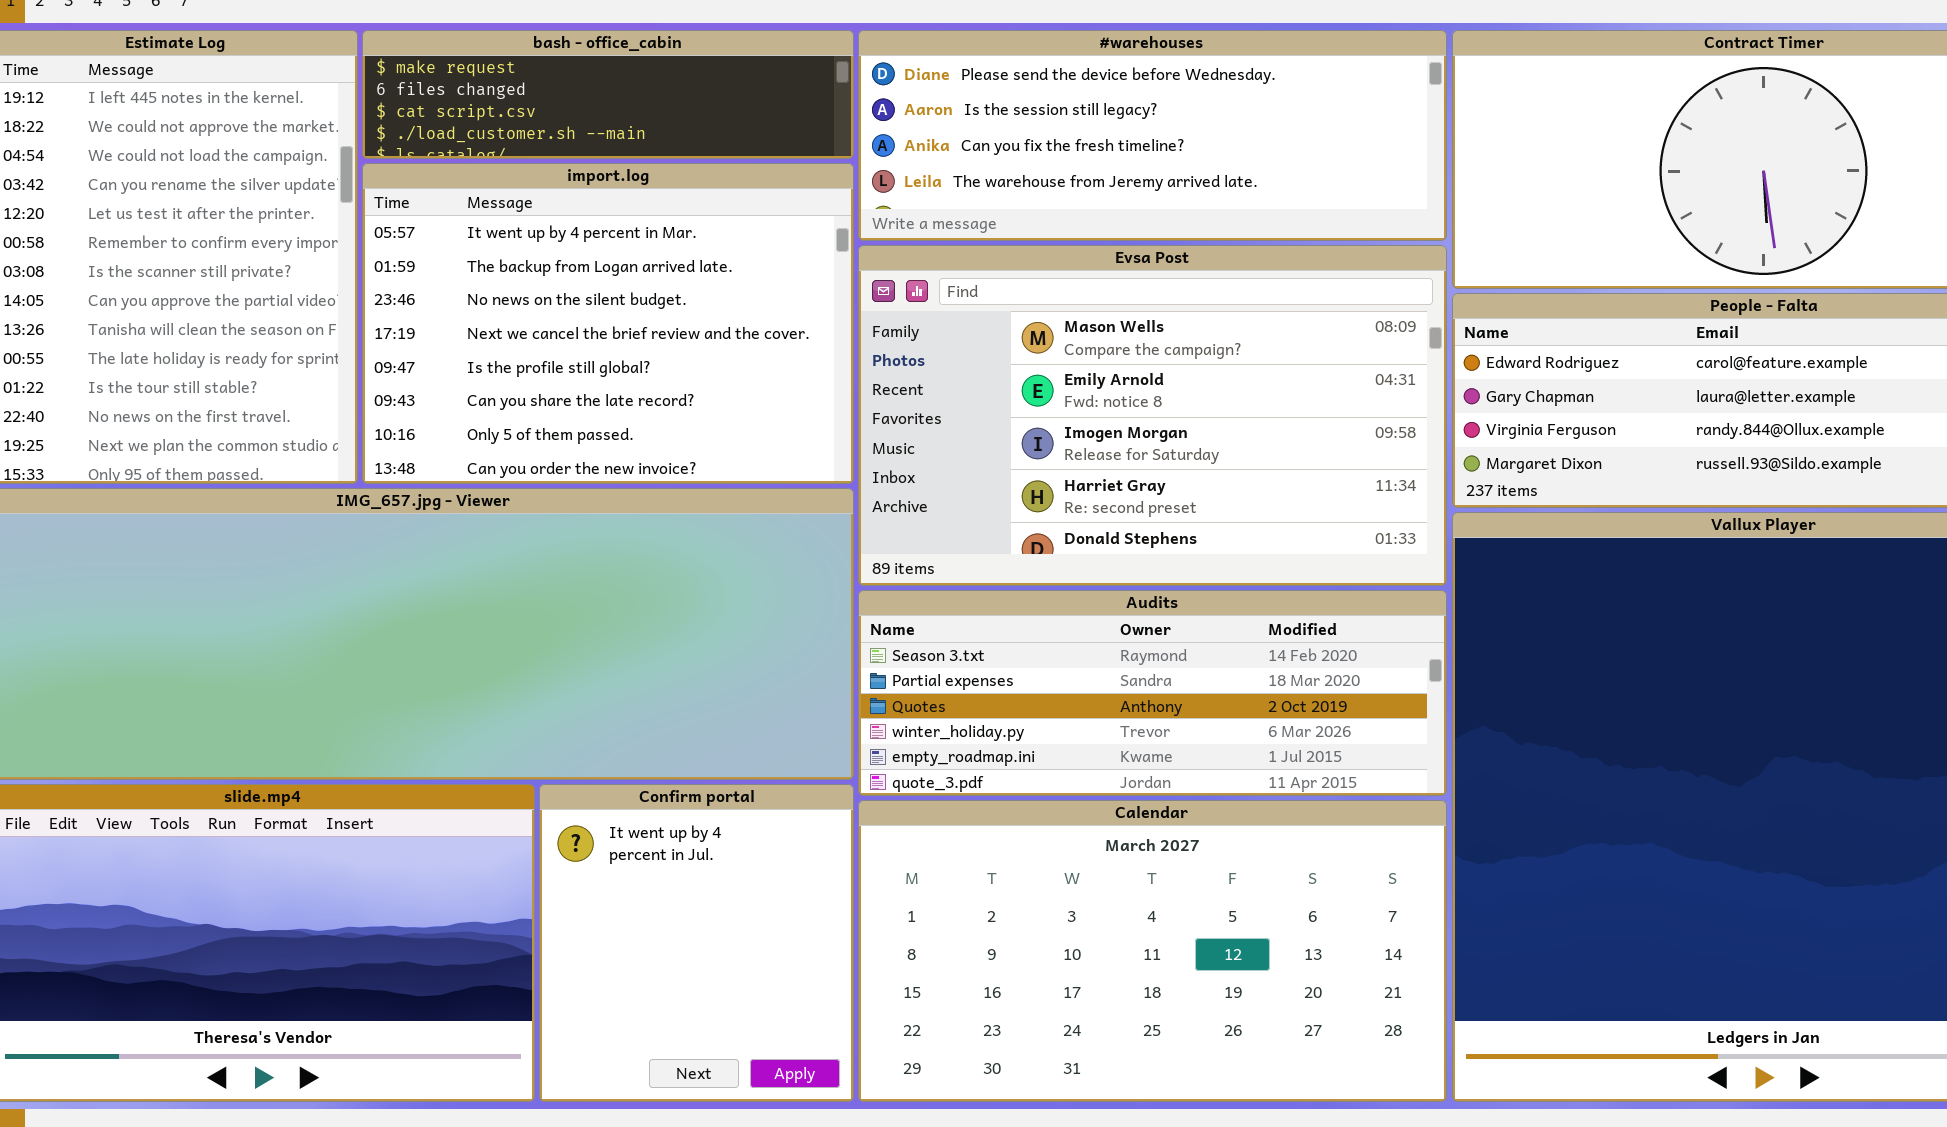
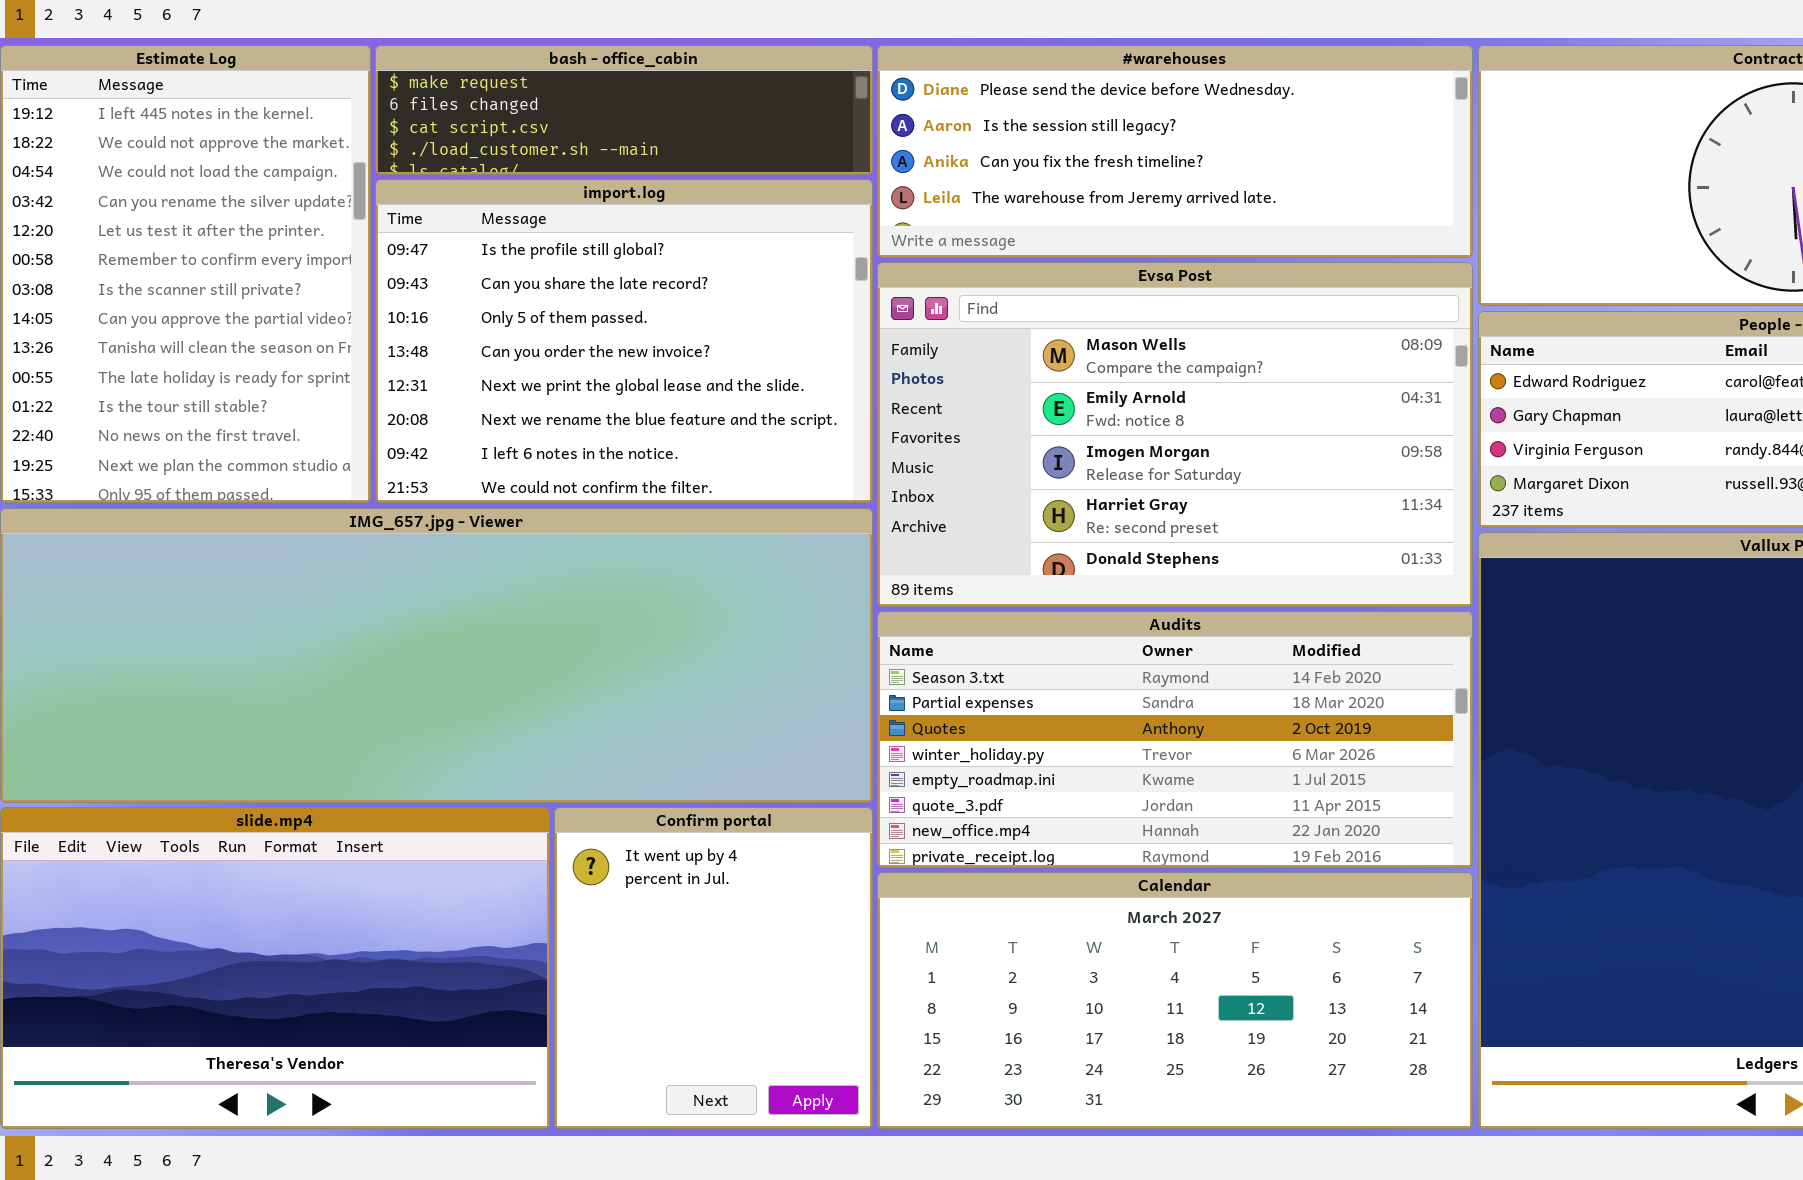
import.log: [362,163,854,484] -> [375,179,873,503], scrolled down 4 rows
Audits: [858,590,1447,796] -> [877,611,1473,868], resized
Calendar: [858,800,1447,1102] -> [877,872,1473,1129], resized

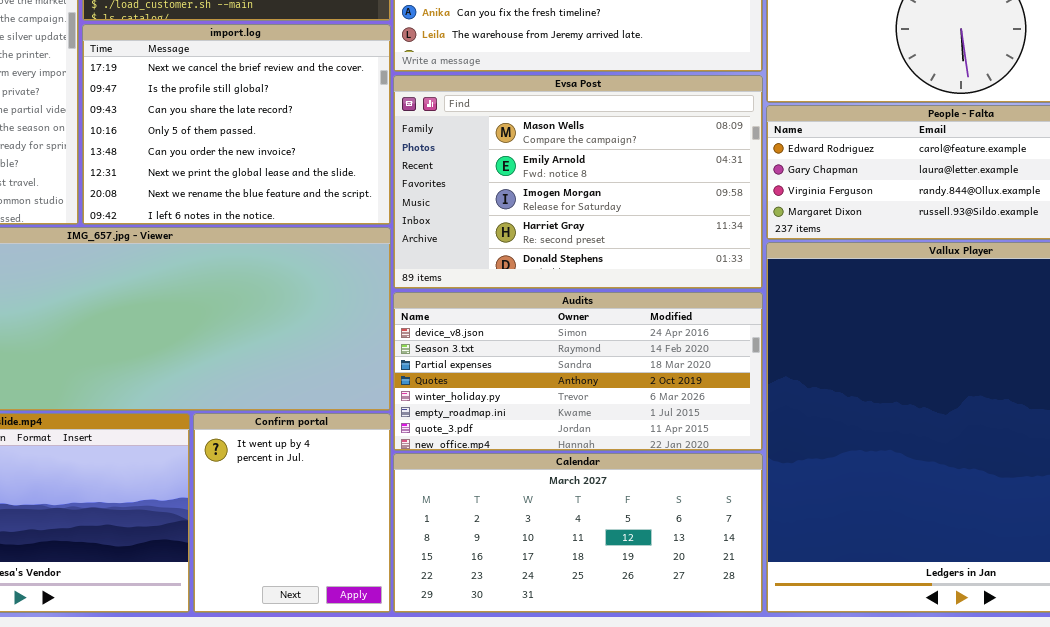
import.log: [375,179,873,503] -> [82,24,391,225], scrolled up 1 row
Audits: [877,611,1473,868] -> [393,292,763,451], scrolled up 1 row

